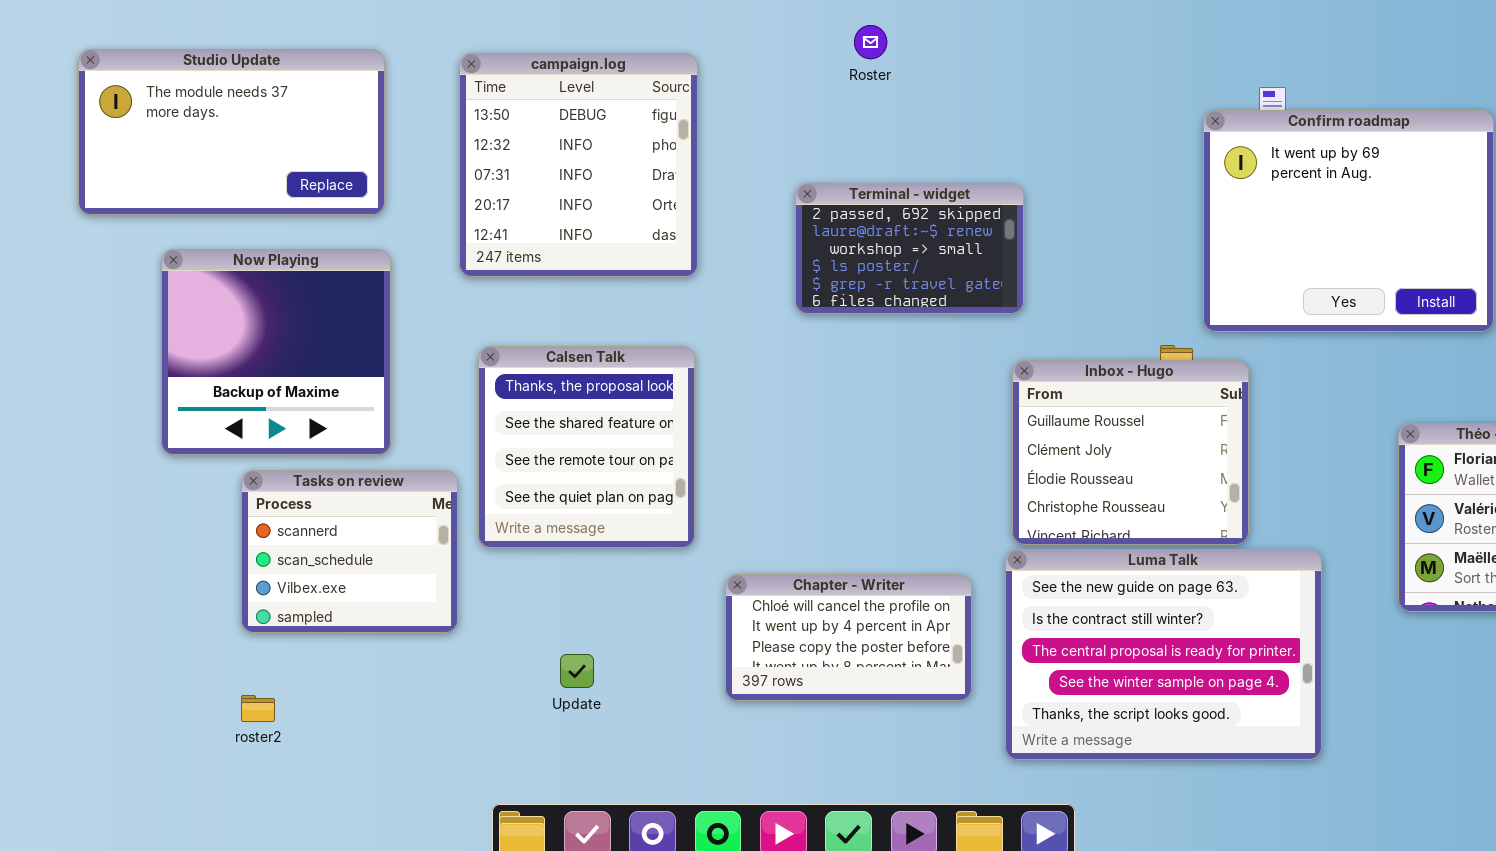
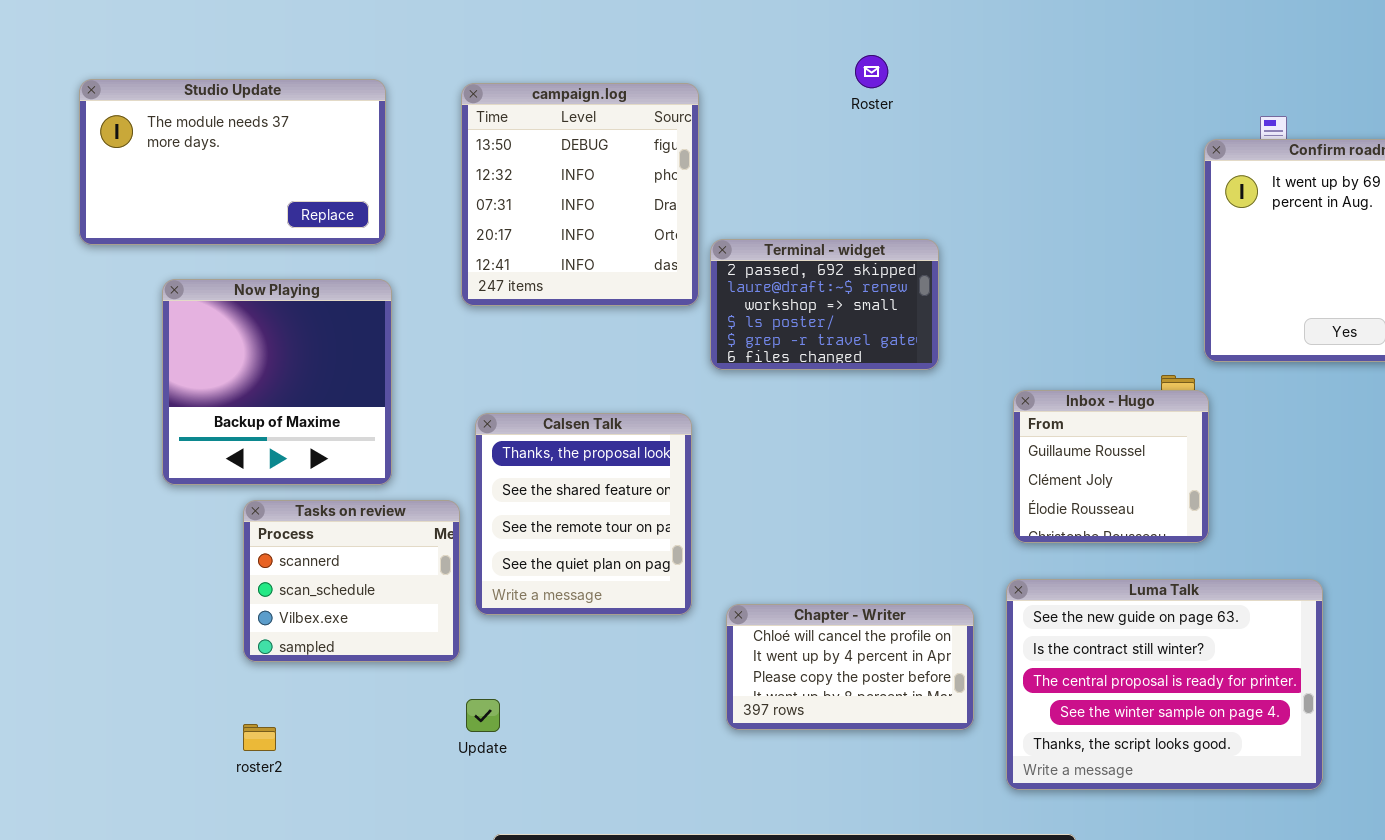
Terminal - widget: [795,183,1024,314] -> [710,239,939,370], moved
Calsen Talk: [478,346,695,548] -> [475,413,692,615], moved
Inbox - Hugo: [1012,360,1249,545] -> [1013,390,1209,543], resized
Update: [560,654,594,688] -> [466,699,500,732], moved

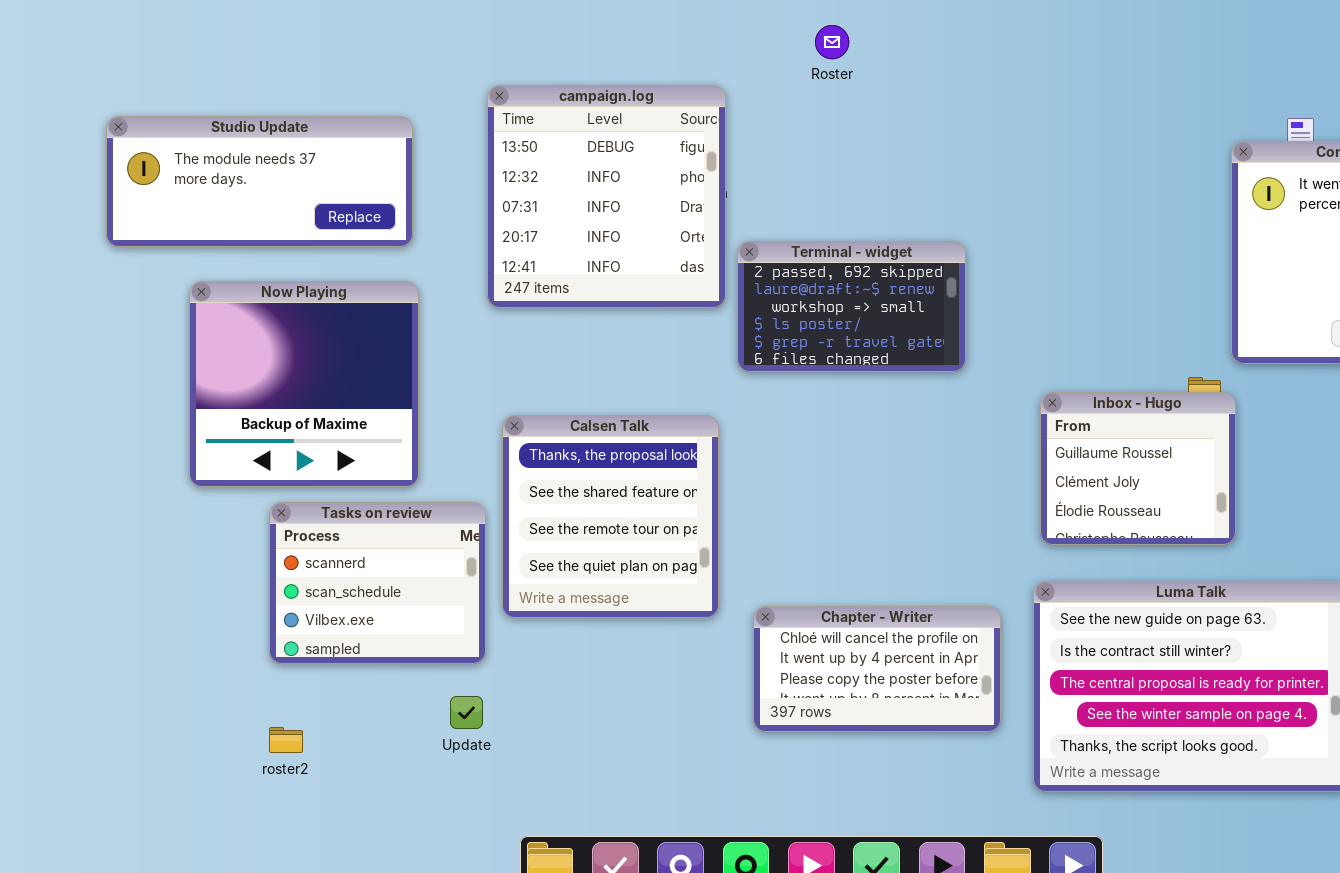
Roster: [855,55,888,88] -> [815,25,849,59], moved
Studio Update: [79,79,386,245] -> [106,116,413,247], resized
Update: [466,699,500,732] -> [450,696,483,729], moved

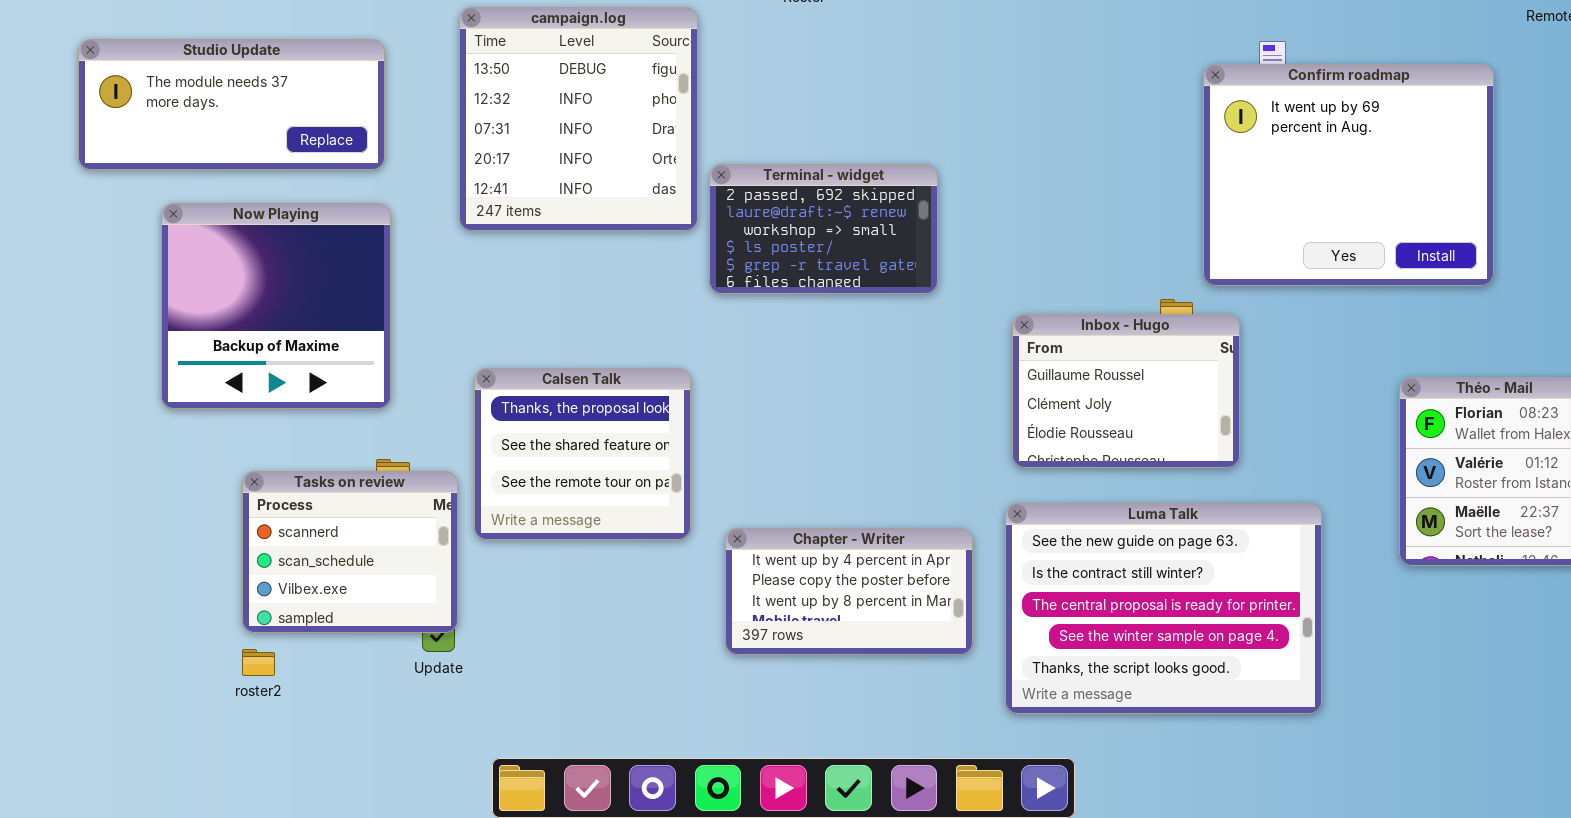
Inbox - Hugo: [1040,392,1236,545] -> [1012,314,1240,468], resized
Calsen Talk: [502,415,719,618] -> [474,368,691,540], resized
Tasks on review: [269,502,486,664] -> [242,471,458,633], moved
Chapter - Writer: [753,606,1001,732] -> [725,528,973,655], scrolled down 1 row

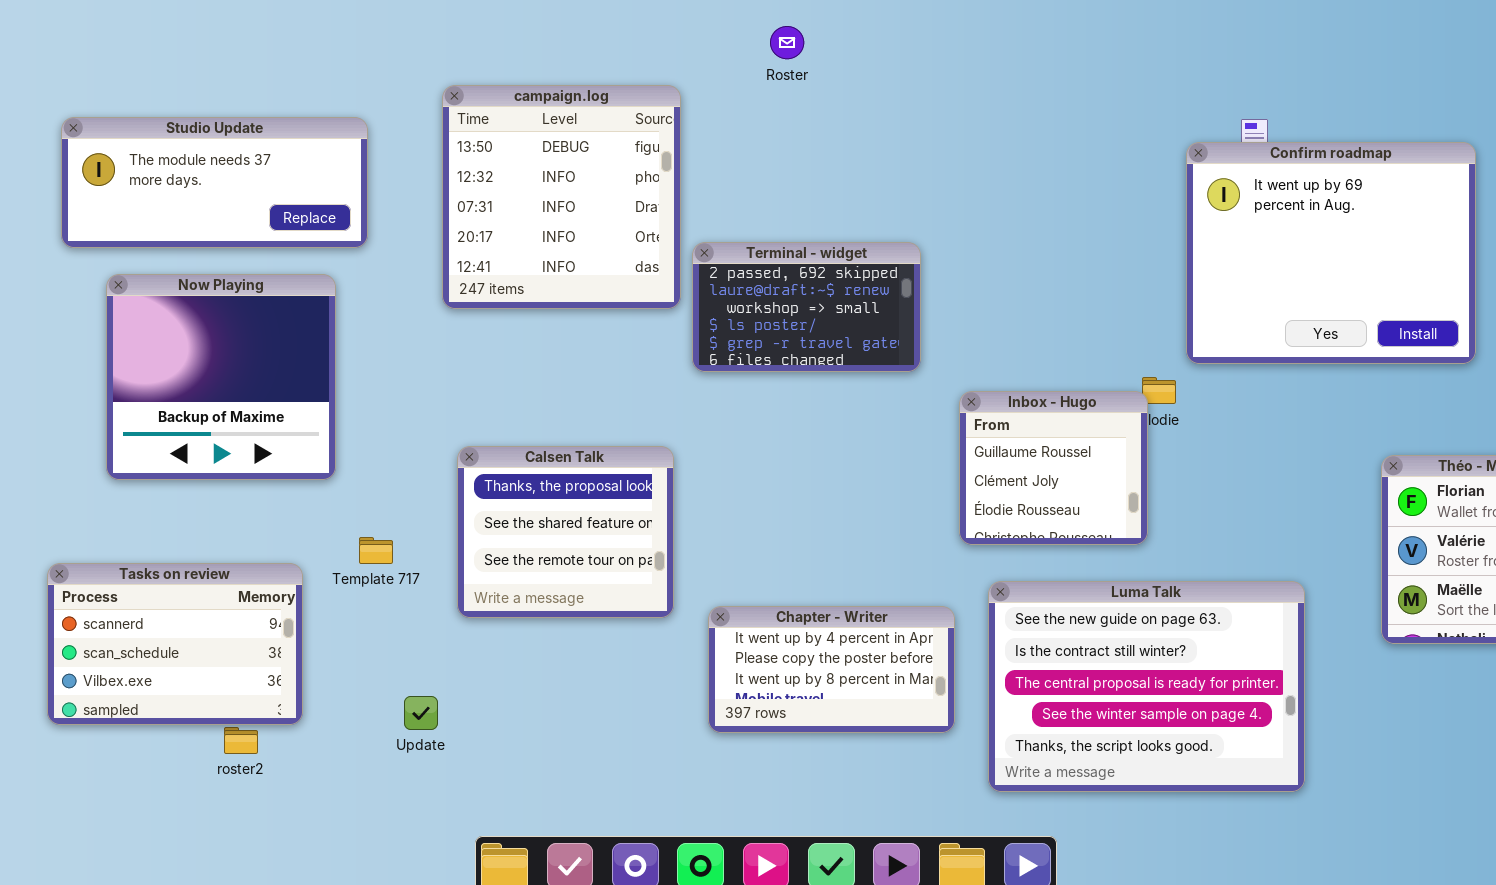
Now Playing: [161,203,391,409] -> [106,274,336,480], moved
Inbox - Hugo: [1012,314,1240,468] -> [959,391,1148,545], moved, resized
Tasks on review: [242,471,458,633] -> [47,563,303,725], moved, resized

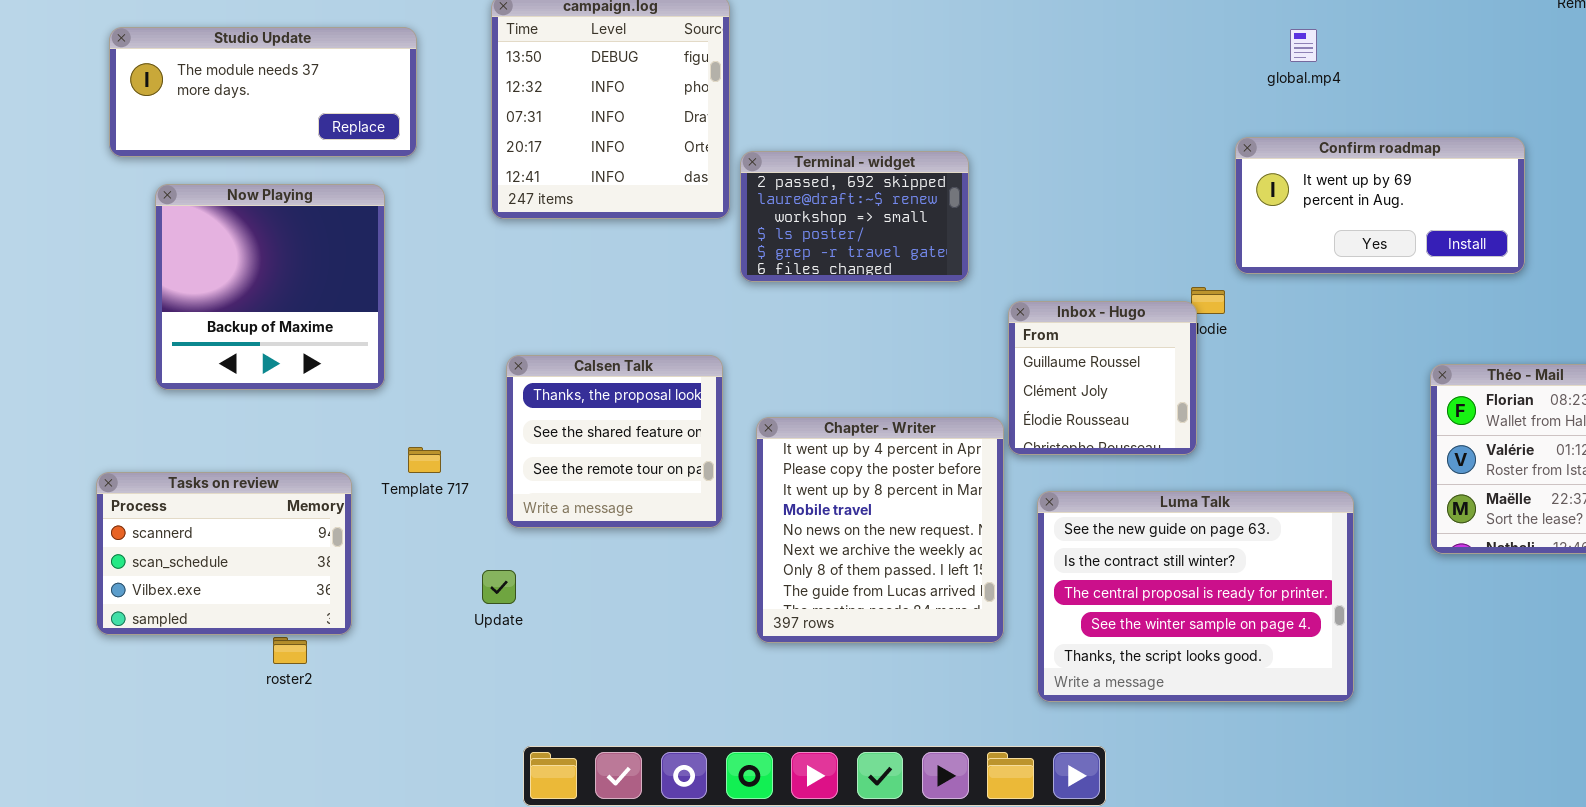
Confirm roadmap: [1186,142,1476,364] -> [1235,137,1525,274], resized
Chapter - Writer: [708,606,955,733] -> [756,417,1004,643], resized
Update: [404,696,438,730] -> [482,570,516,604], moved

